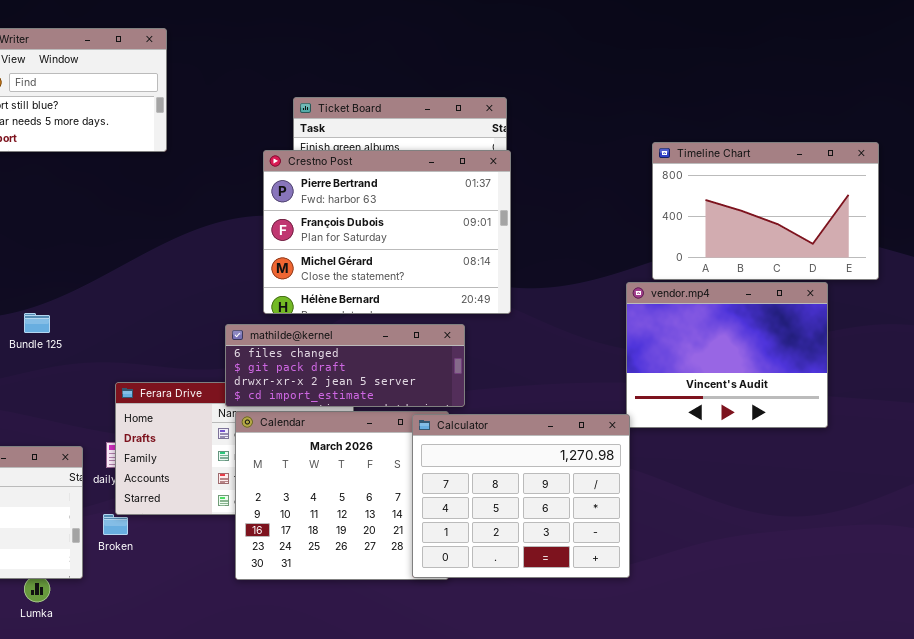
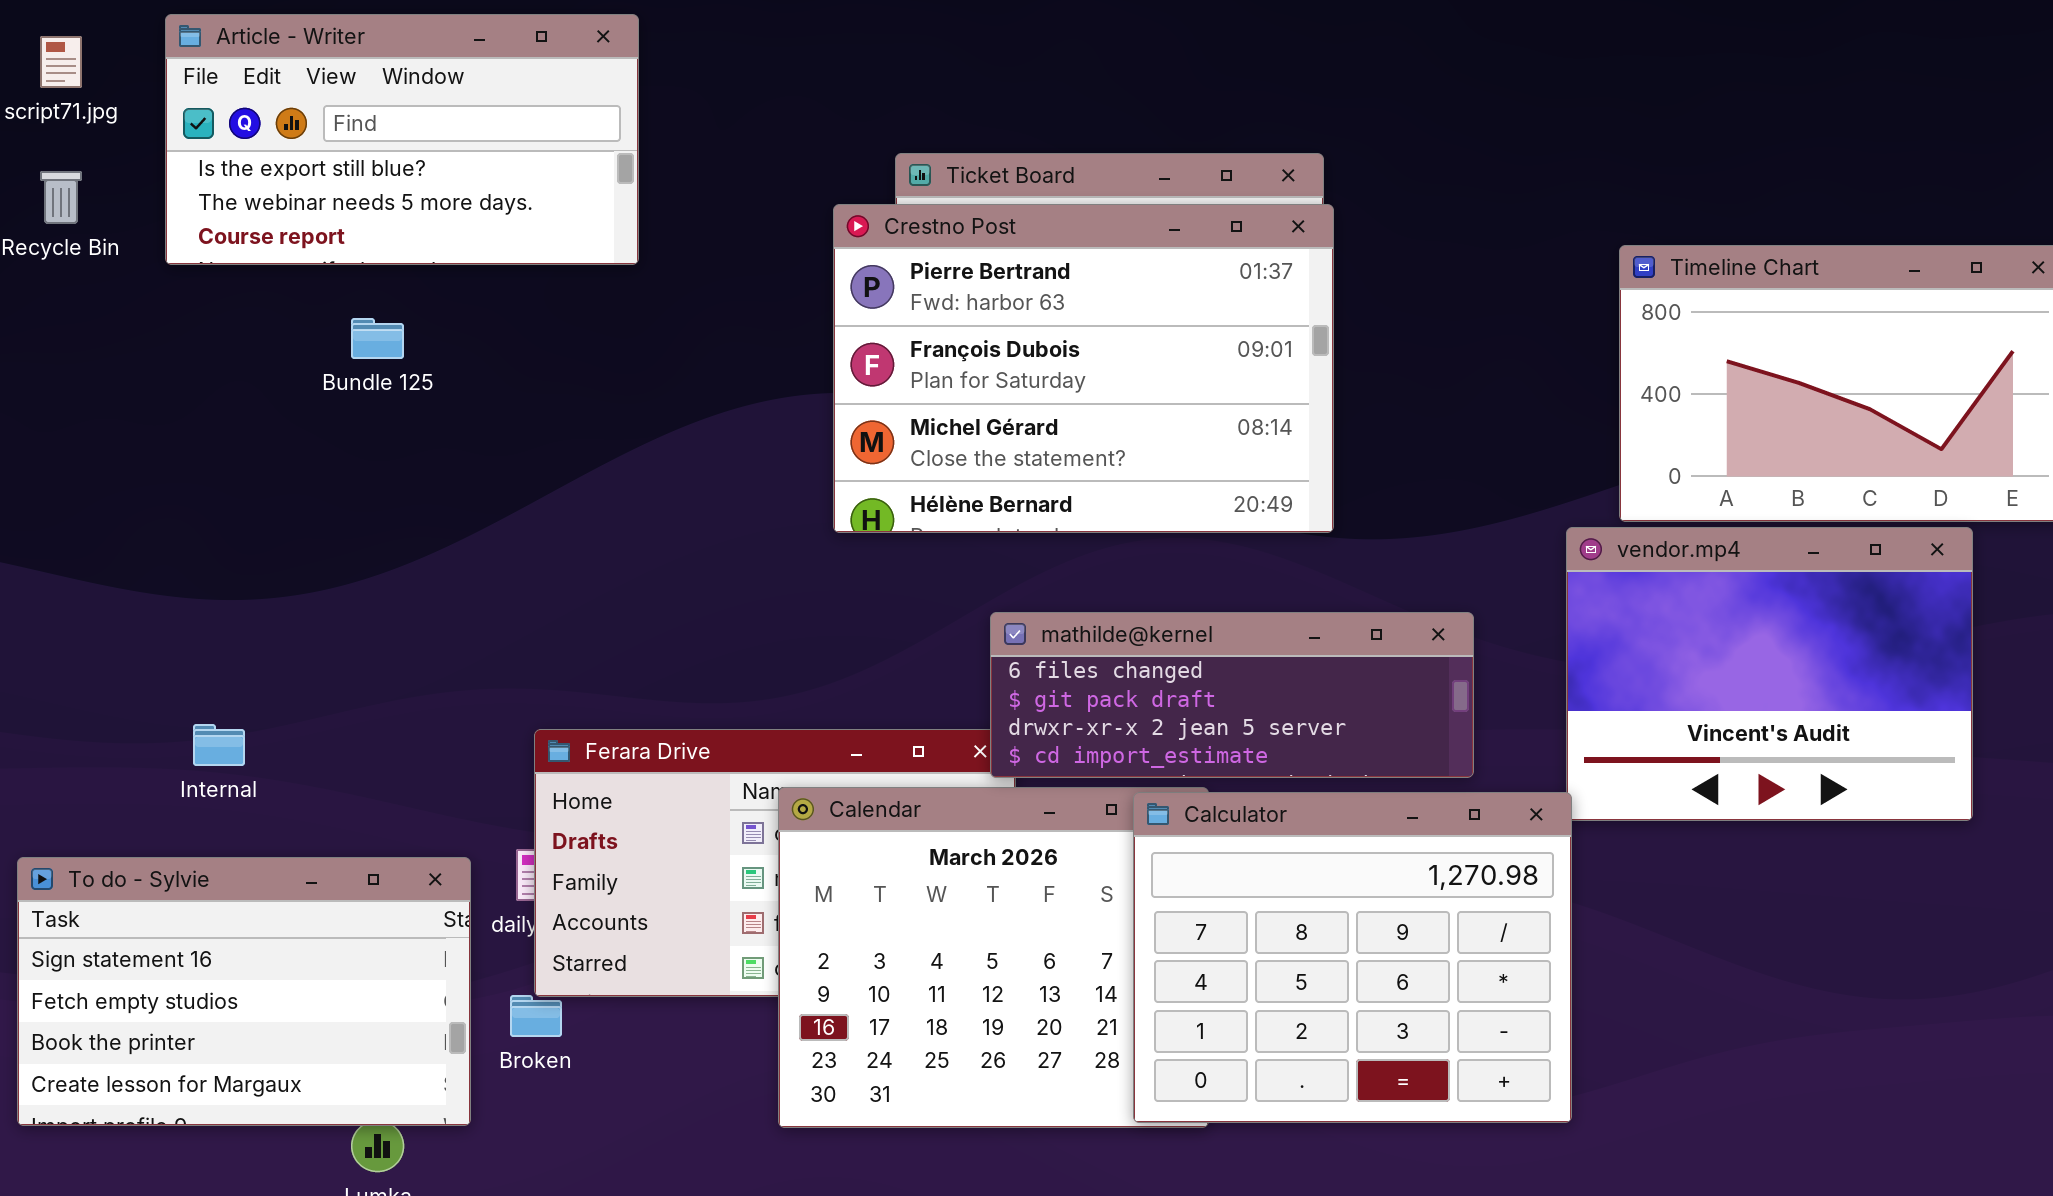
Crestno Post: [263,150,511,314] -> [833,204,1334,533], moved
Bundle 125: [24,313,50,333] -> [351,318,404,359], moved
mathilde@kernel: [225,324,465,407] -> [990,612,1474,778], moved

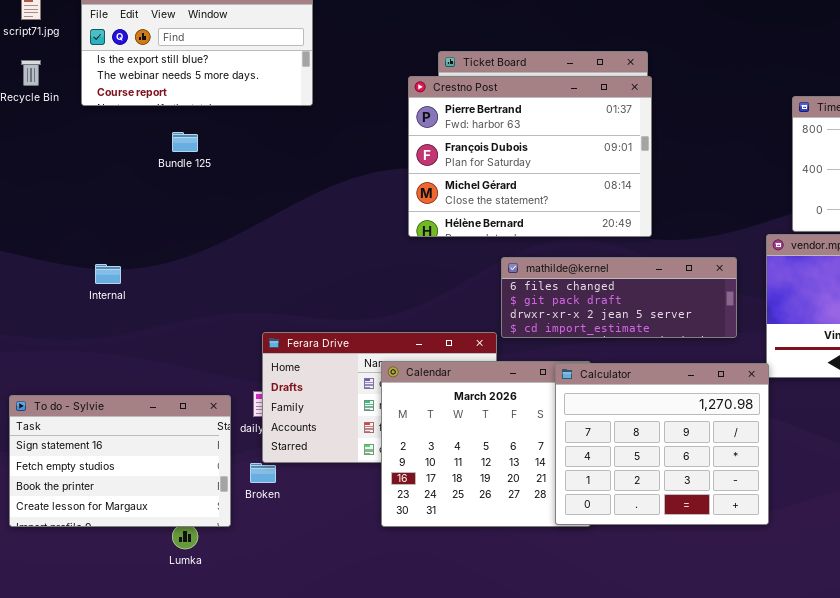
mathilde@kernel: [990,612,1474,778] -> [501,257,737,338], moved
Internal: [193,724,245,766] -> [95,264,121,284], moved

